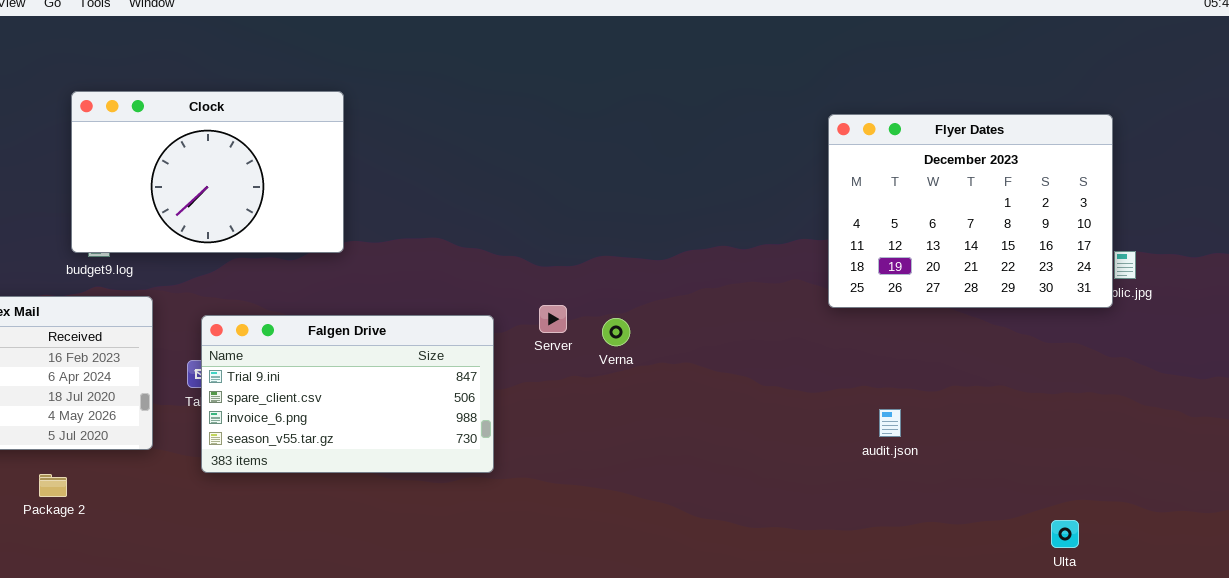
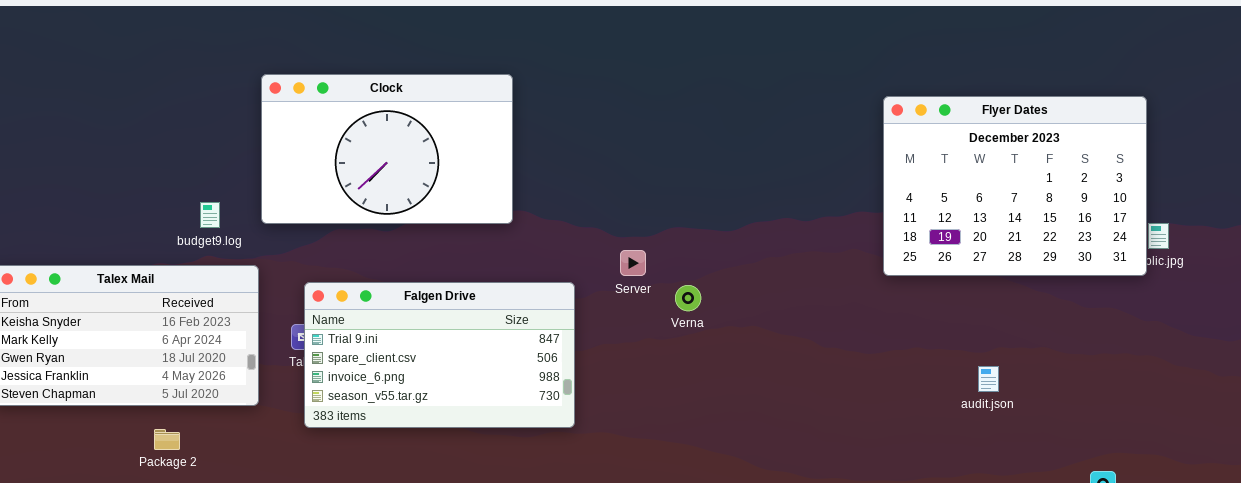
Clock: [71,91,344,253] -> [261,74,513,224], moved
Server: [539,305,567,333] -> [620,250,646,276], moved
audit.json: [879,409,901,437] -> [978,366,999,392], moved

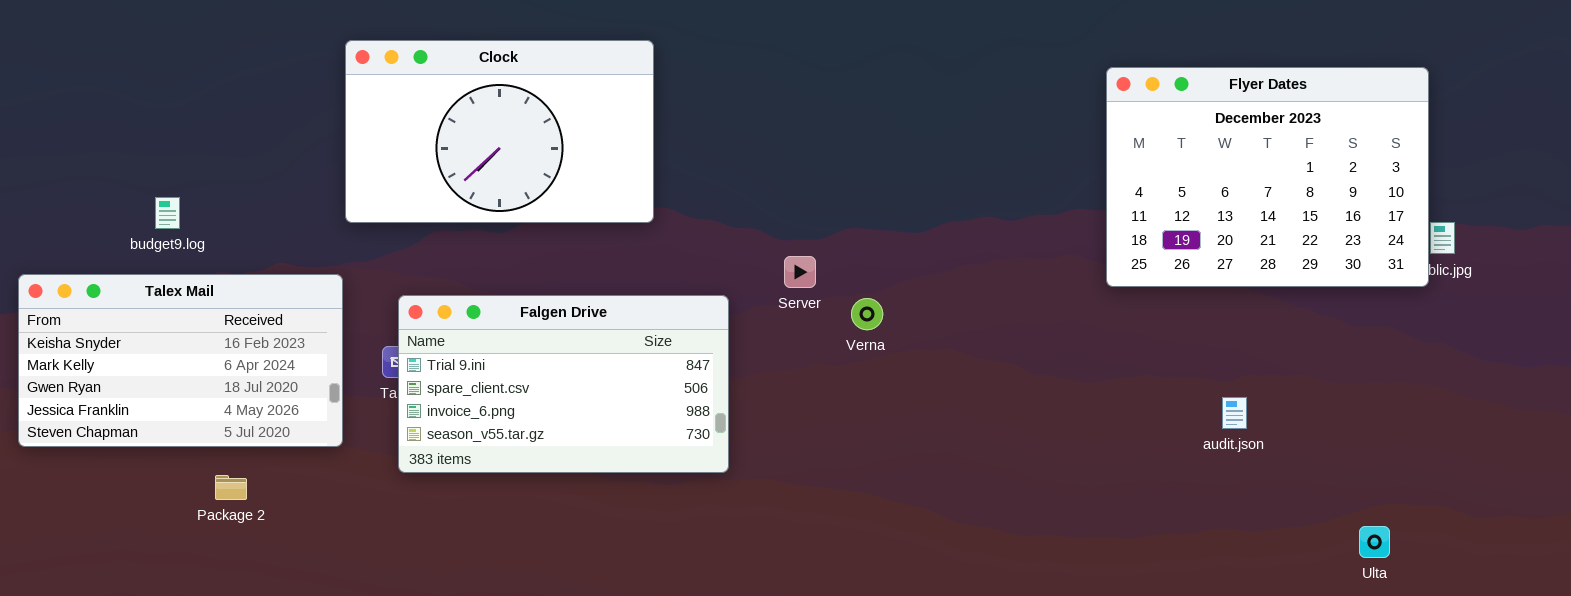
budget9.log: [200,202,220,228] -> [155,197,180,229], moved

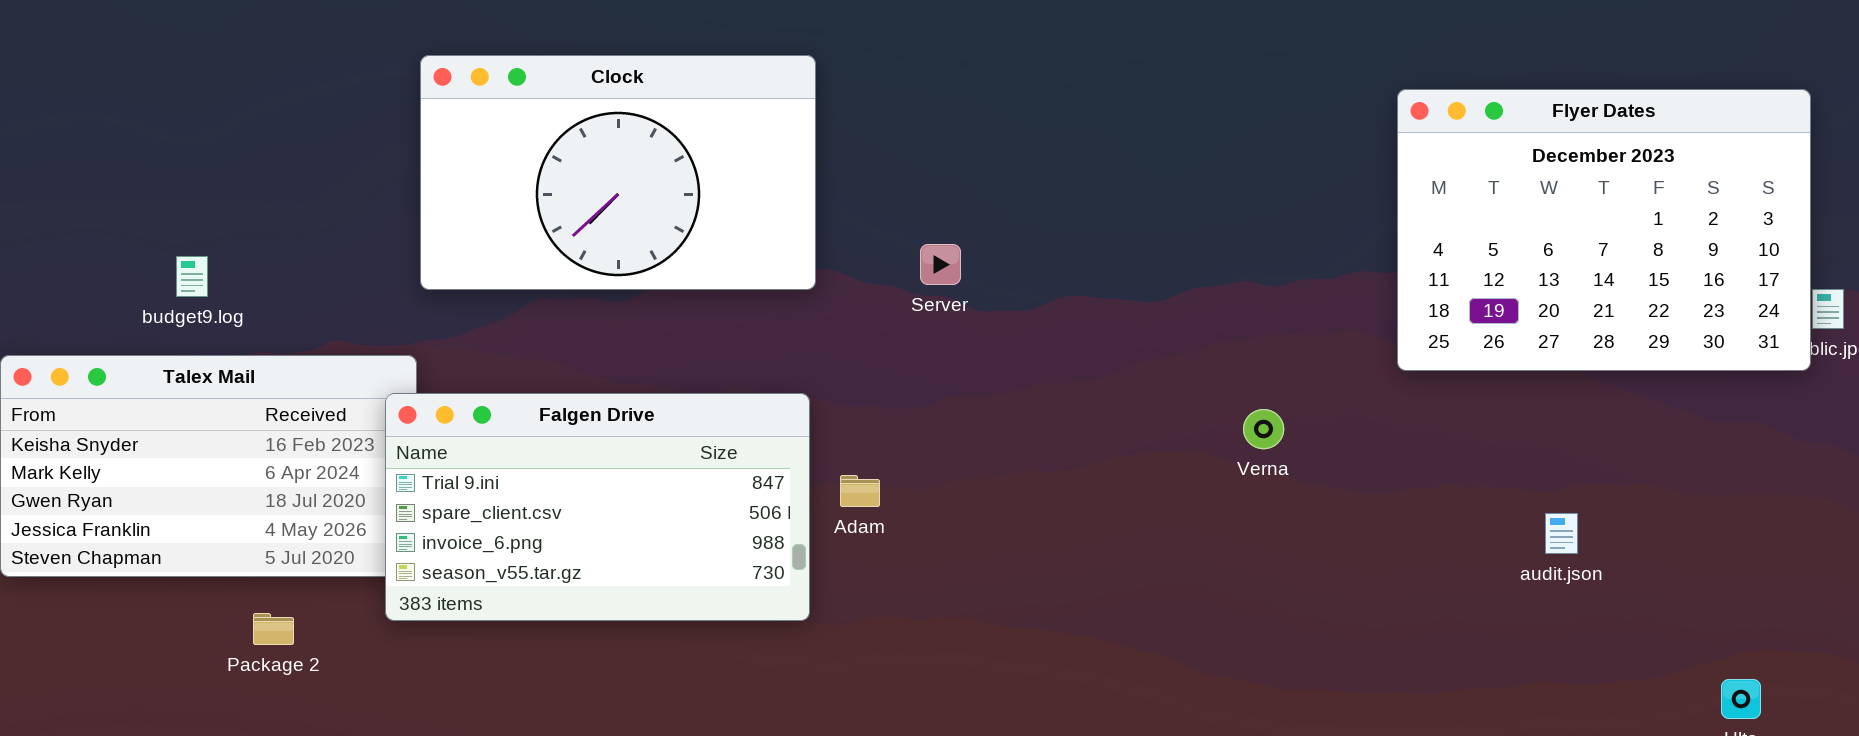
Server: [784,256,816,288] -> [920,244,961,285], moved
Falgen Drive: [398,295,729,473] -> [385,393,810,621], moved
Verna: [851,298,883,330] -> [1243,409,1284,449], moved

